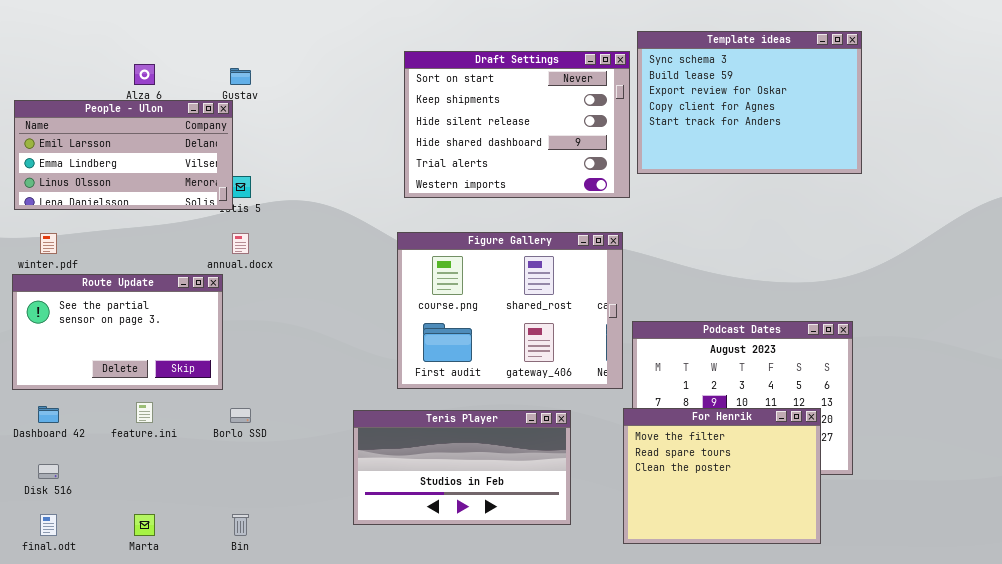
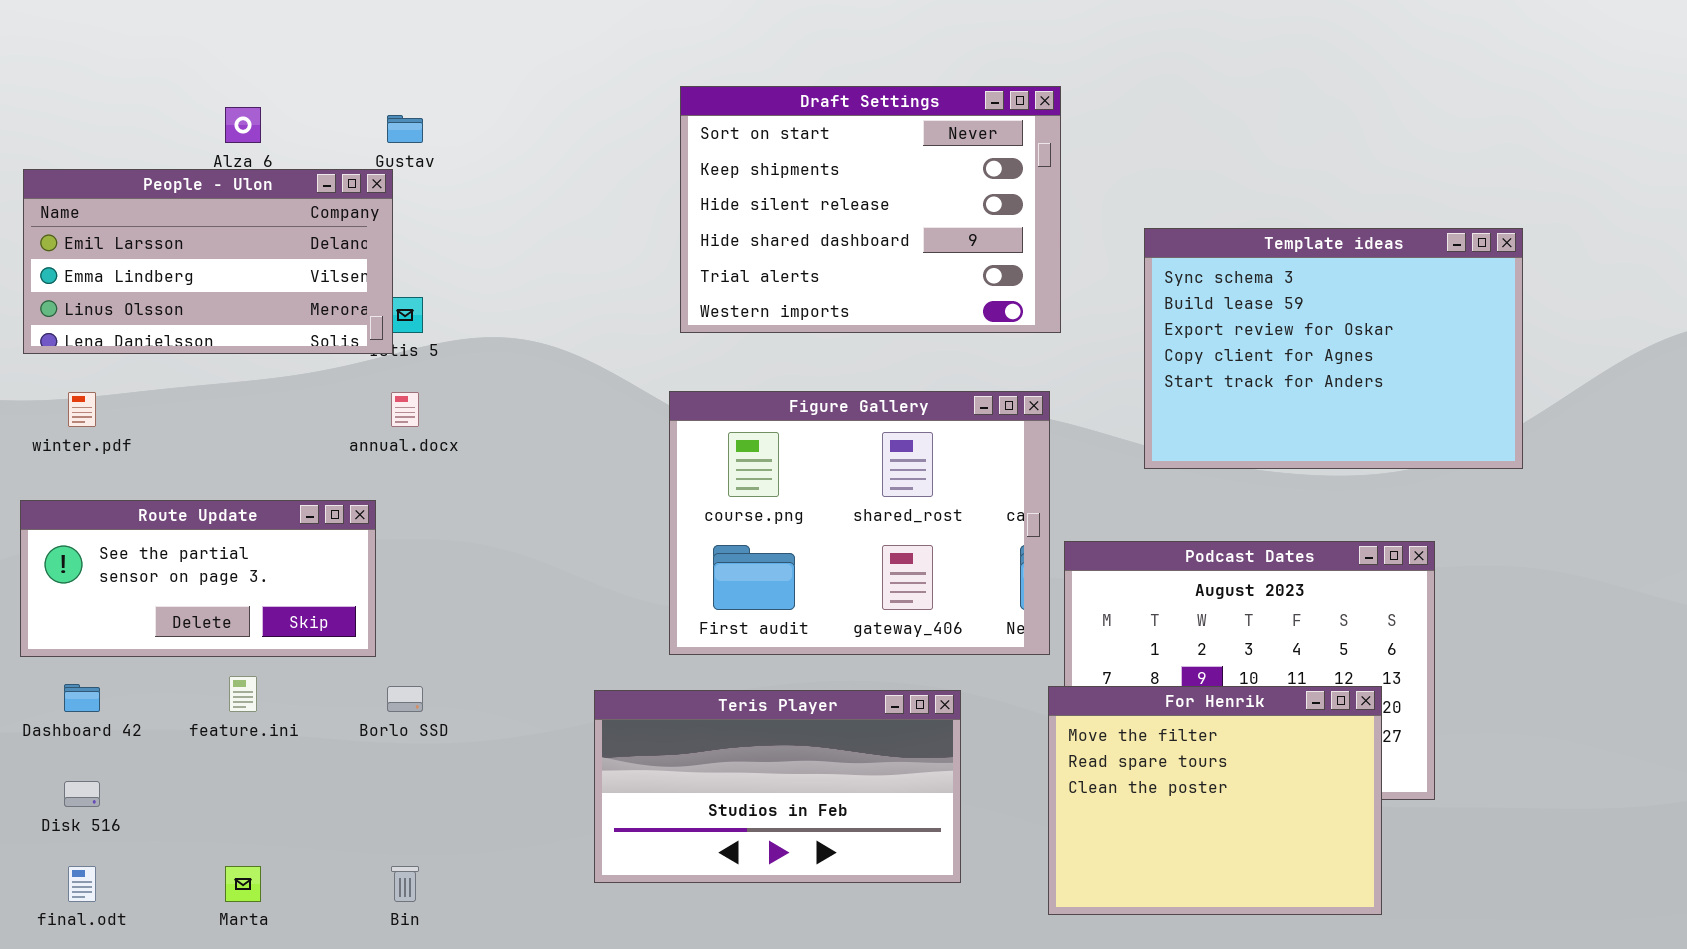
Template ideas: [637,31,862,174] -> [1144,228,1523,469], moved
Route Update: [12,274,223,390] -> [20,500,376,657], resized

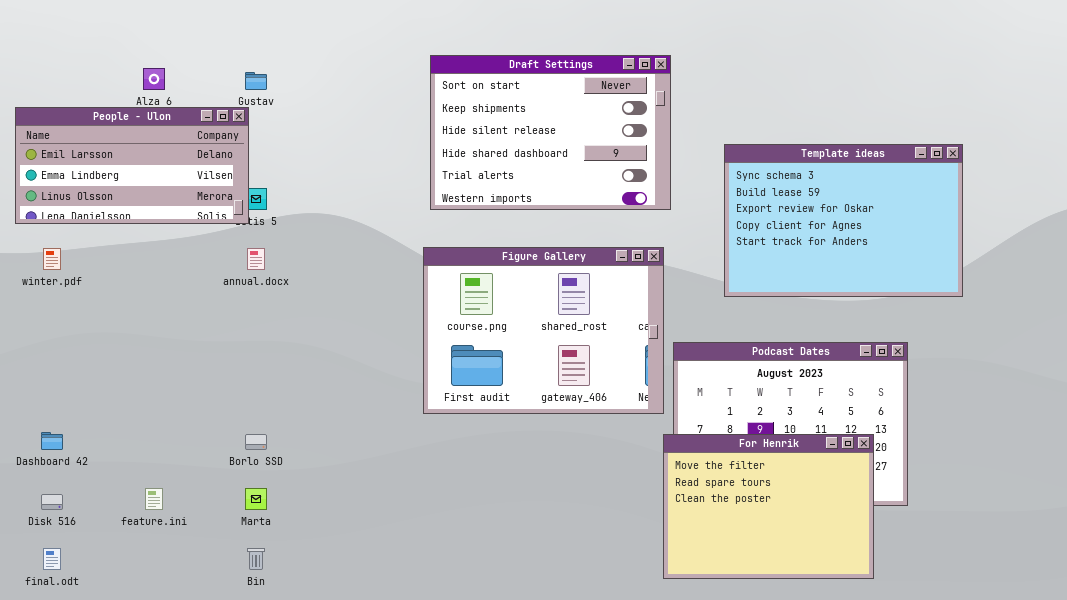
Route Update: [20,500,376,657] -> none, closed
feature.ini: [229,676,257,712] -> [145,488,163,510], moved
Teris Player: [594,690,961,883] -> none, closed
Marta: [225,866,261,902] -> [245,488,267,510], moved

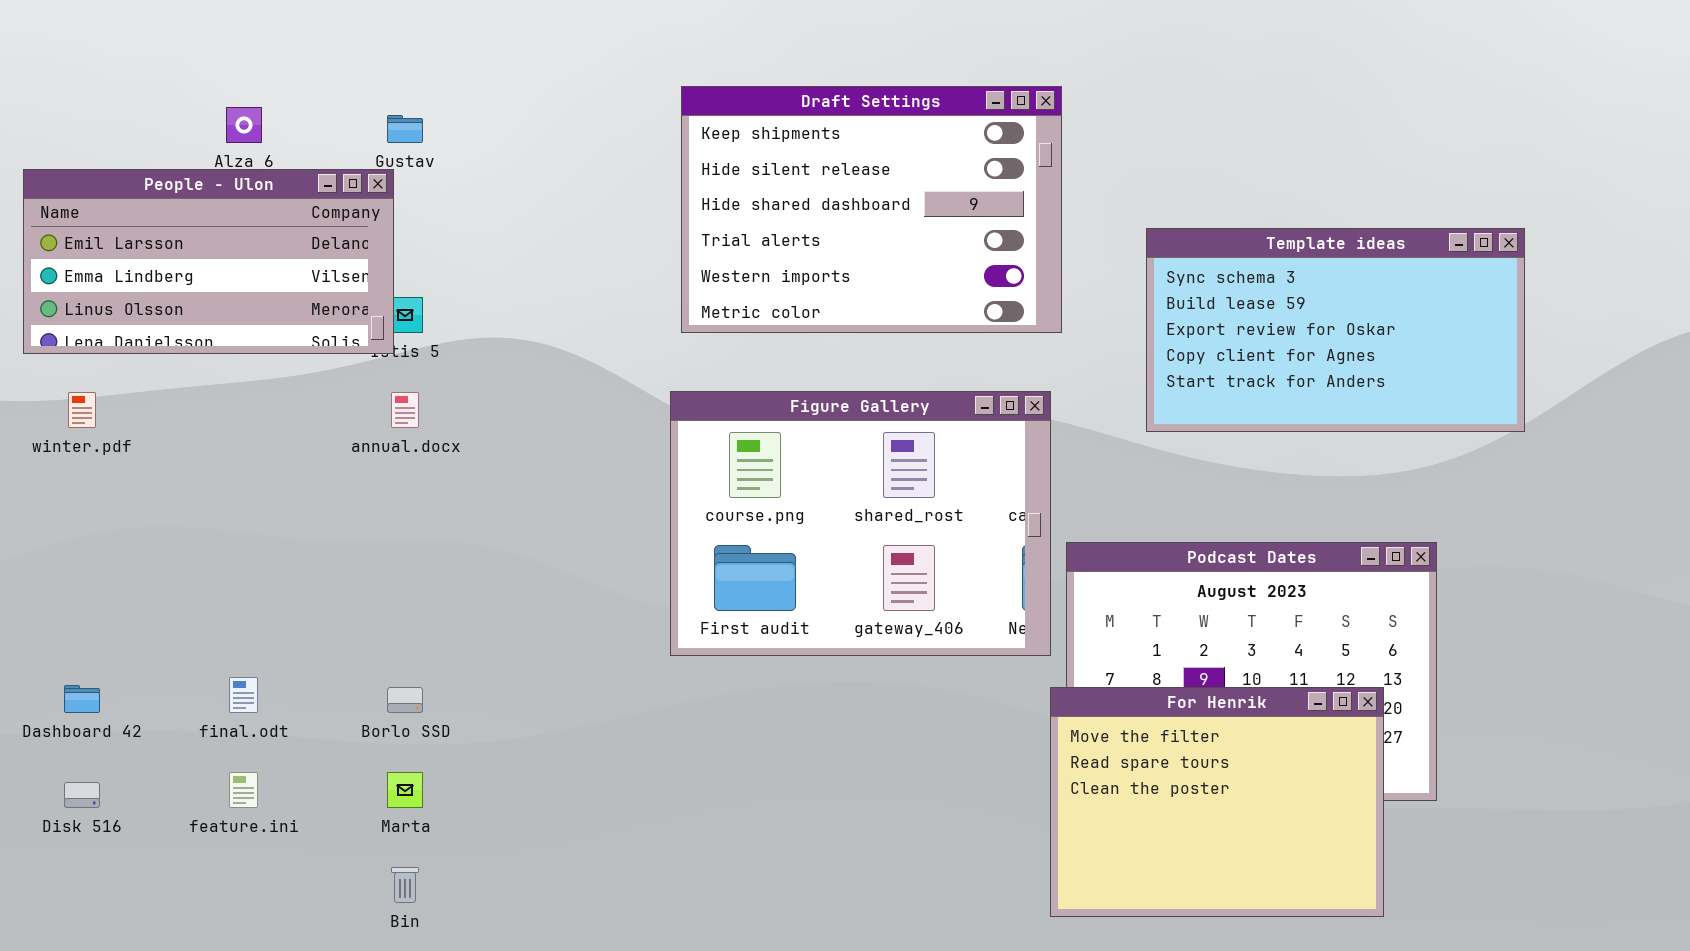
Draft Settings: [430,55,671,210] -> [681,86,1062,333], scrolled down 1 row
Template ideas: [724,144,963,297] -> [1146,228,1525,432], resized
final.odt: [43,548,61,570] -> [229,677,258,713], moved

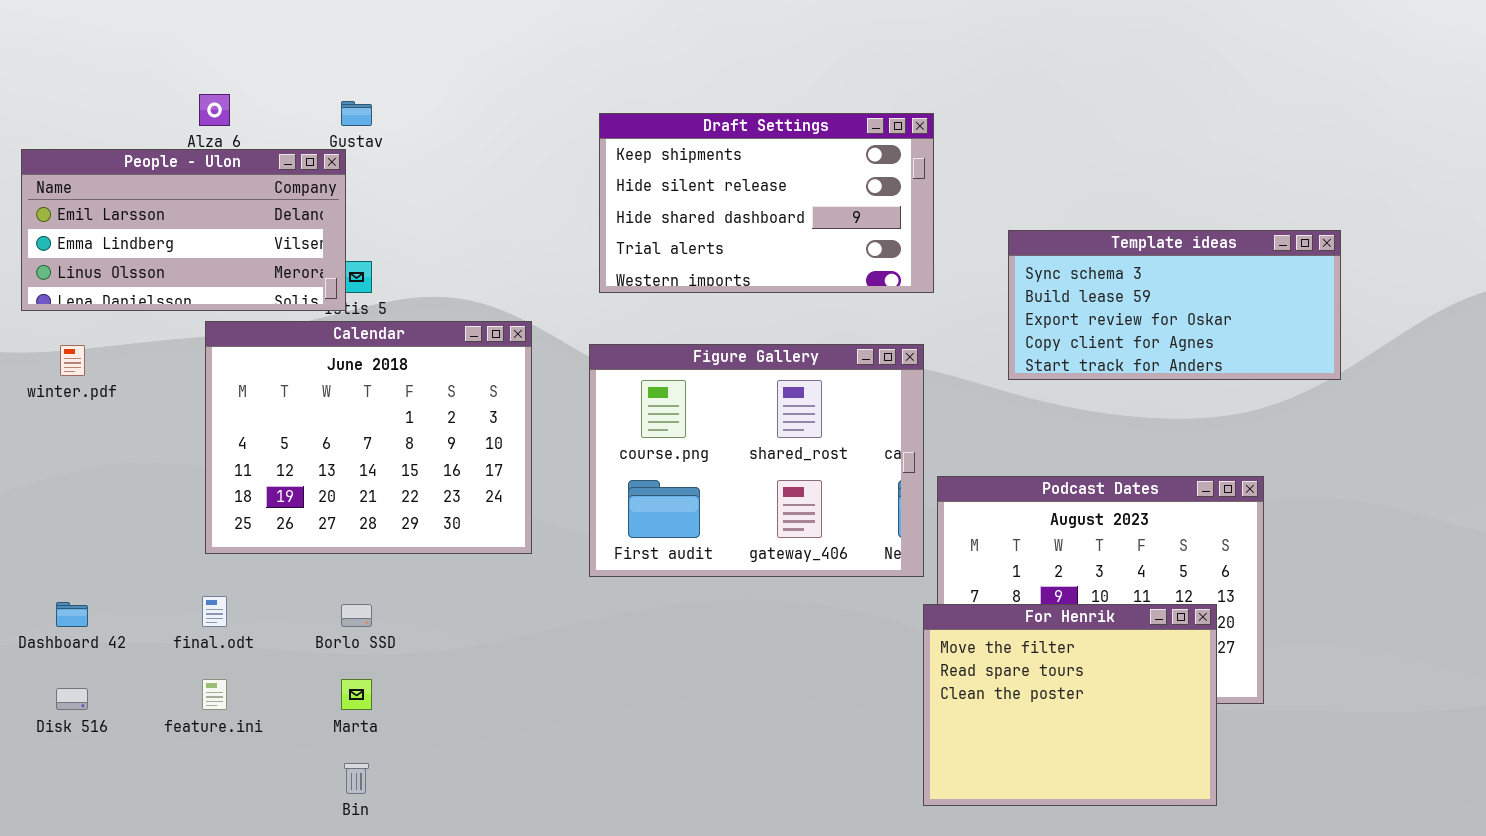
Draft Settings: [681,86,1062,333] -> [599,113,934,293], resized
Template ideas: [1146,228,1525,432] -> [1008,230,1341,380], resized
Calendar: none -> [205,321,532,554], opened

